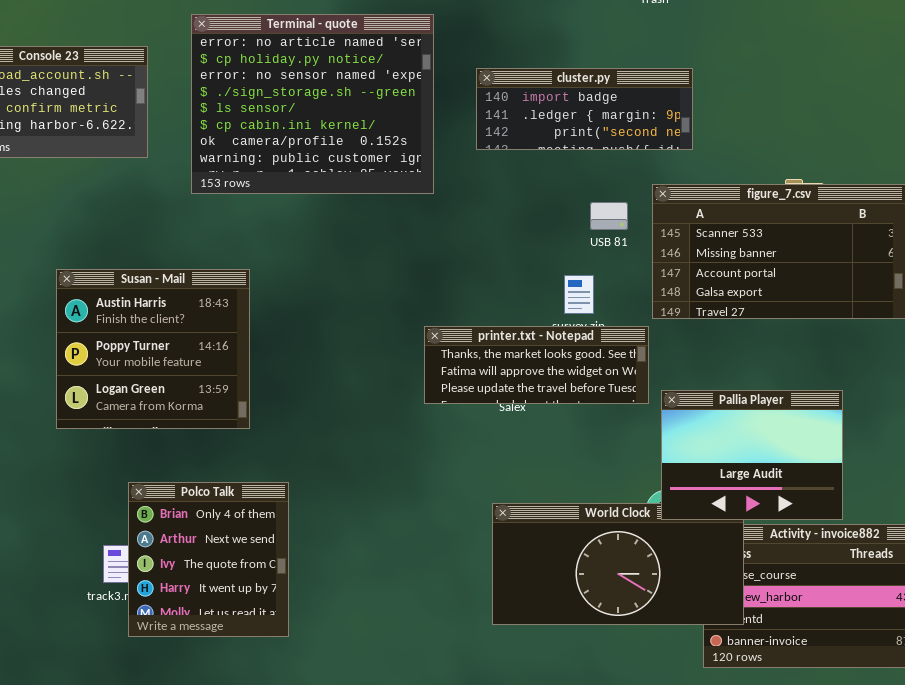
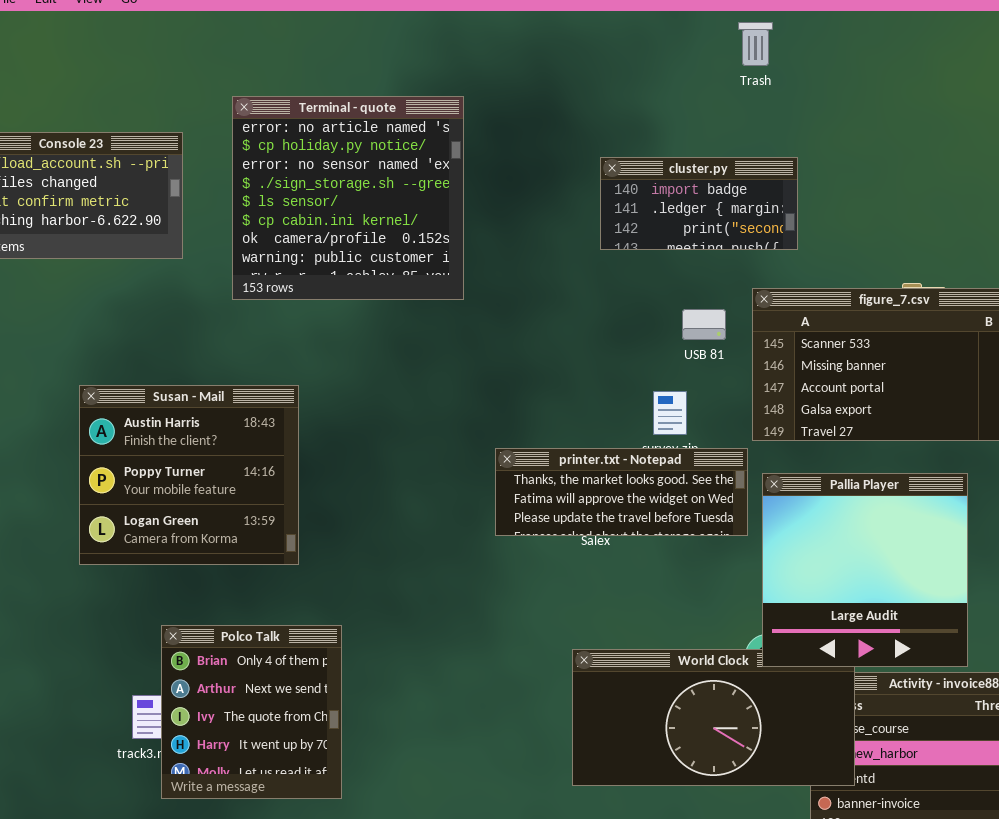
Terminal - quote: [191,14,434,194] -> [232,96,464,300], resized
cluster.py: [476,68,693,150] -> [600,157,798,250], resized
Pallia Player: [661,390,843,520] -> [762,473,968,667], resized

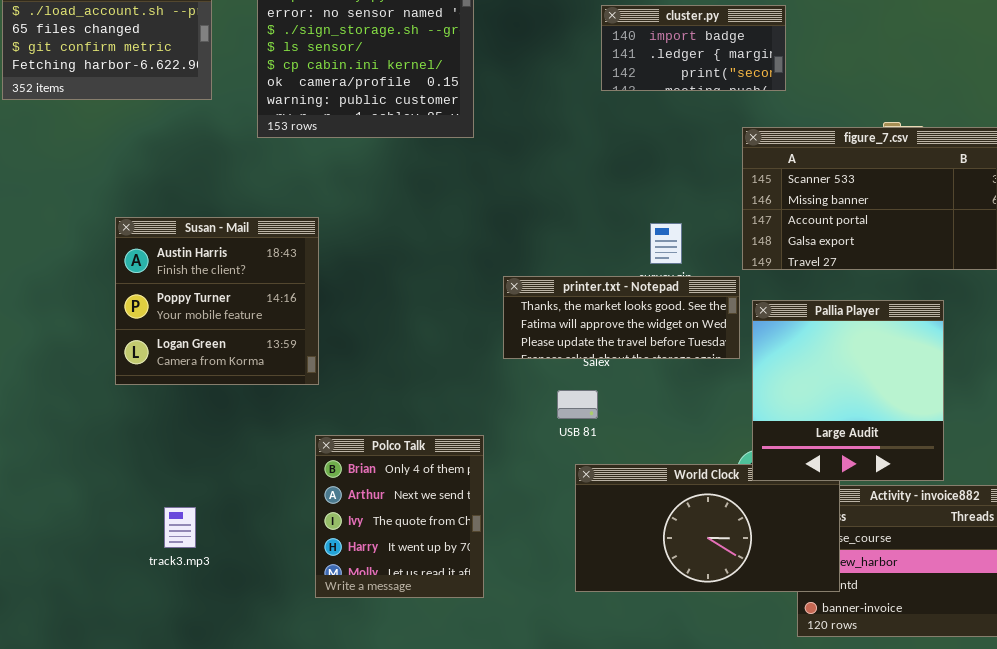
USB 81: [682,309,726,340] -> [557,390,598,419], moved
Polco Talk: [161,625,342,799] -> [315,435,484,598], moved

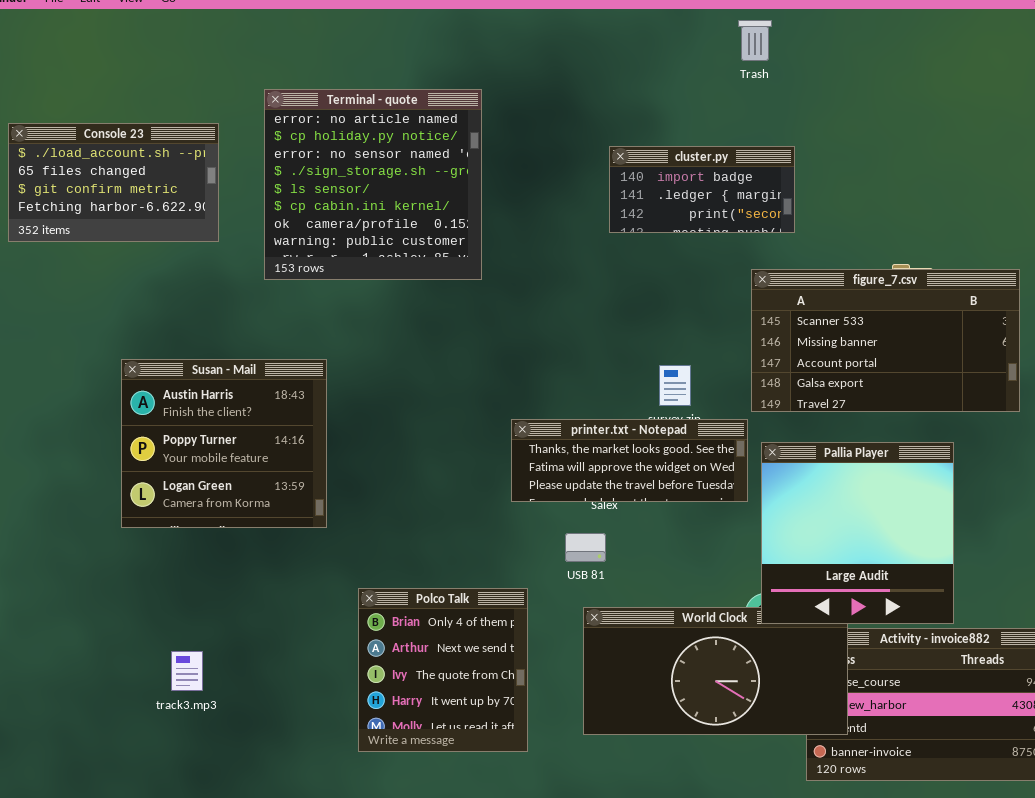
Polco Talk: [315,435,484,598] -> [358,588,528,752], moved

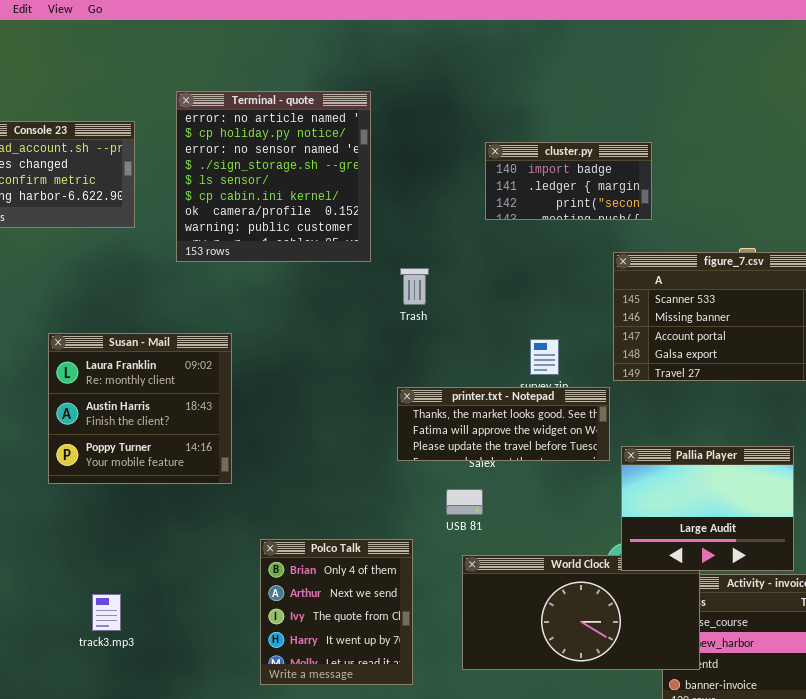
Trash: [738,20,772,61] -> [400,268,429,305], moved
Susan - Mail: [121,359,327,528] -> [48,333,232,484], scrolled up 1 row
Pallia Player: [761,442,954,624] -> [621,446,794,571], resized

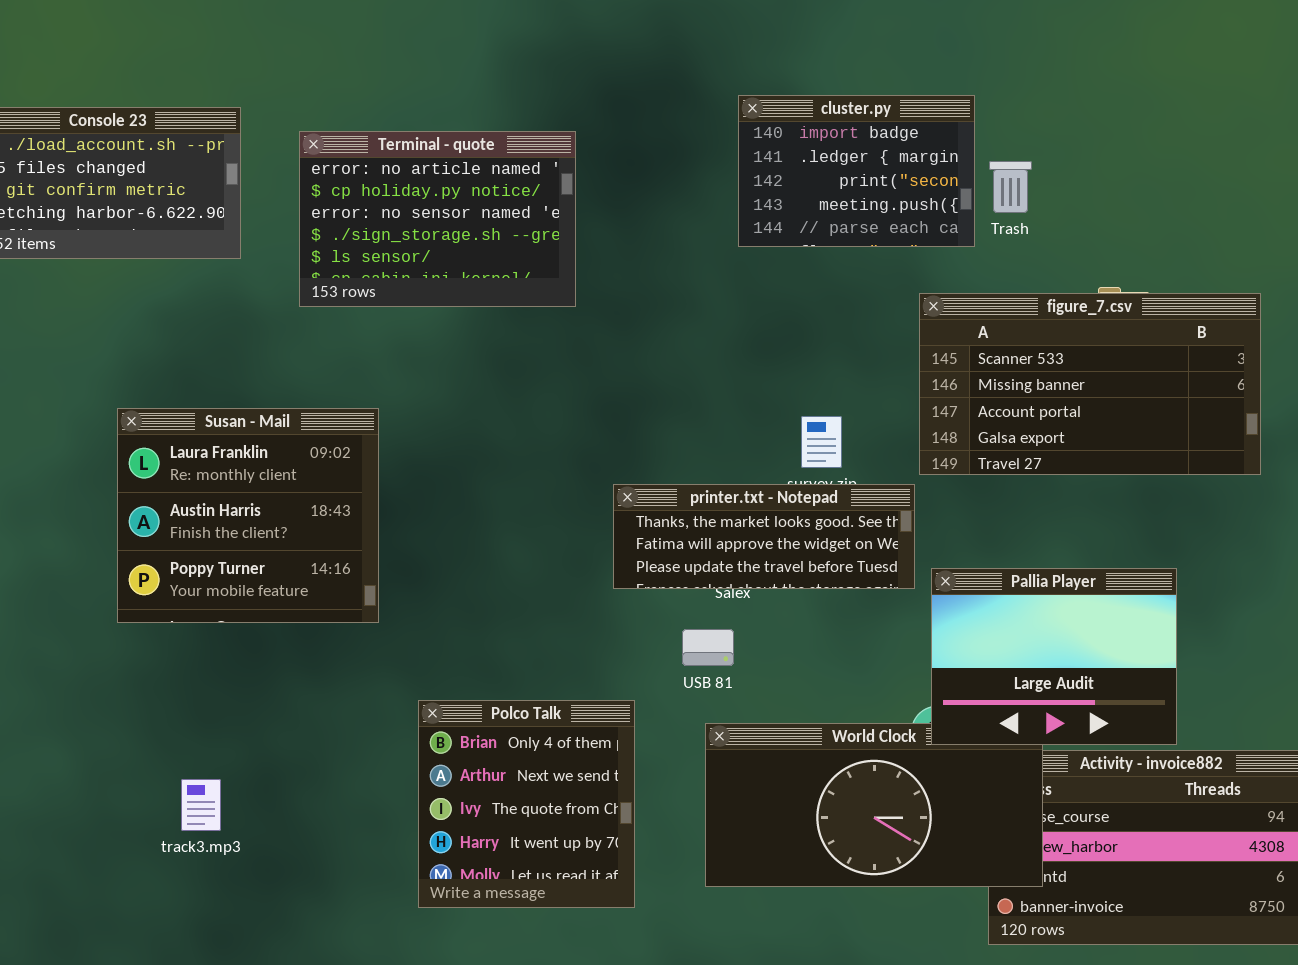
Terminal - quote: [176,91,371,262] -> [299,131,576,307], resized
cluster.py: [485,142,652,220] -> [738,95,975,247], resized
Trash: [400,268,429,305] -> [989,161,1032,213], moved

